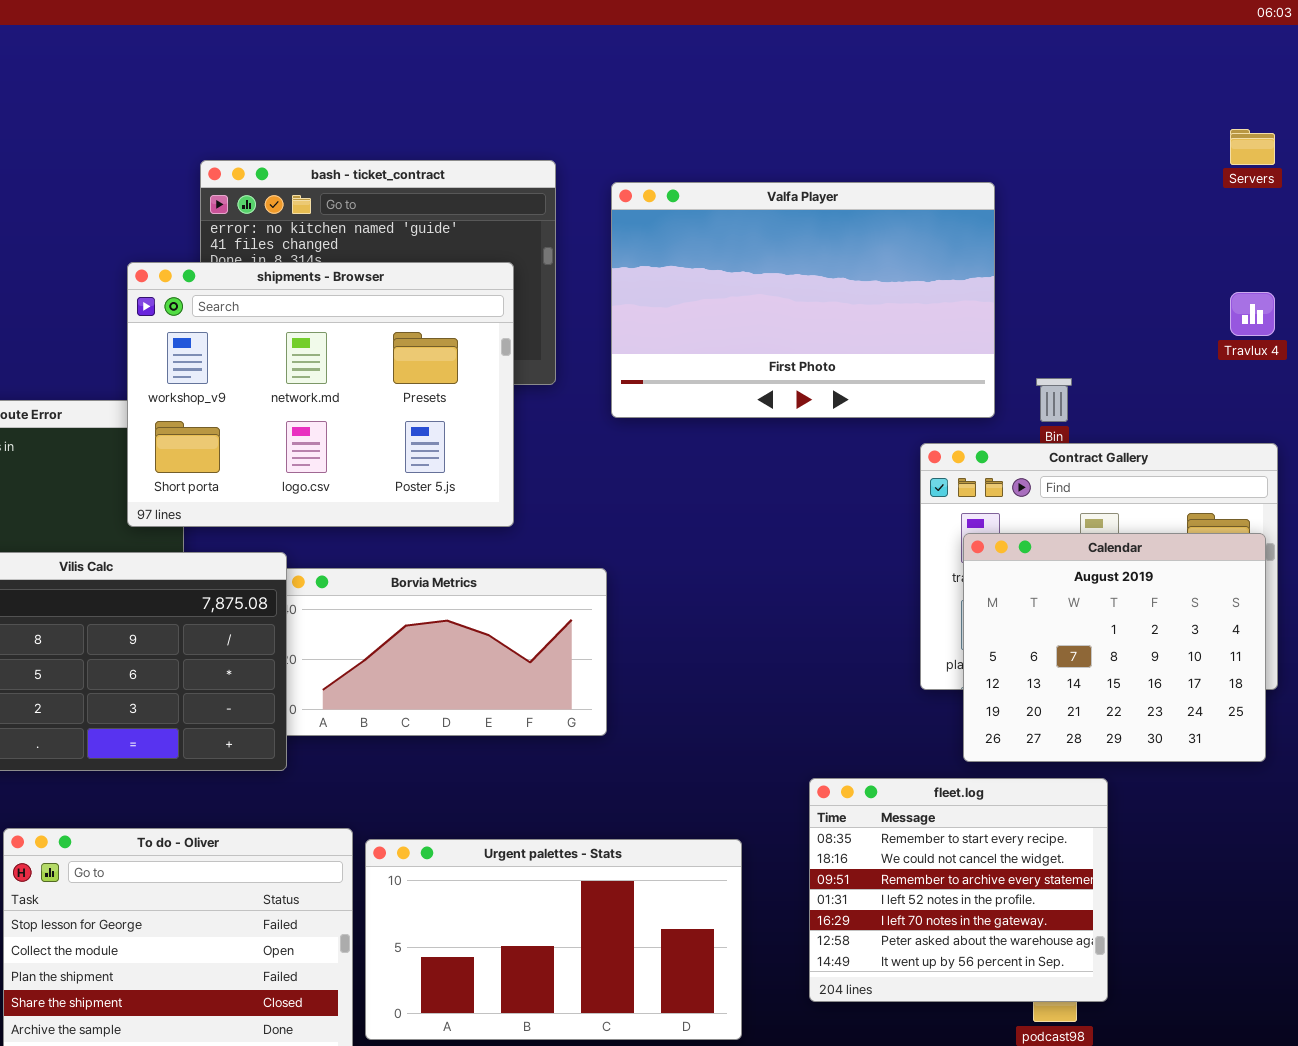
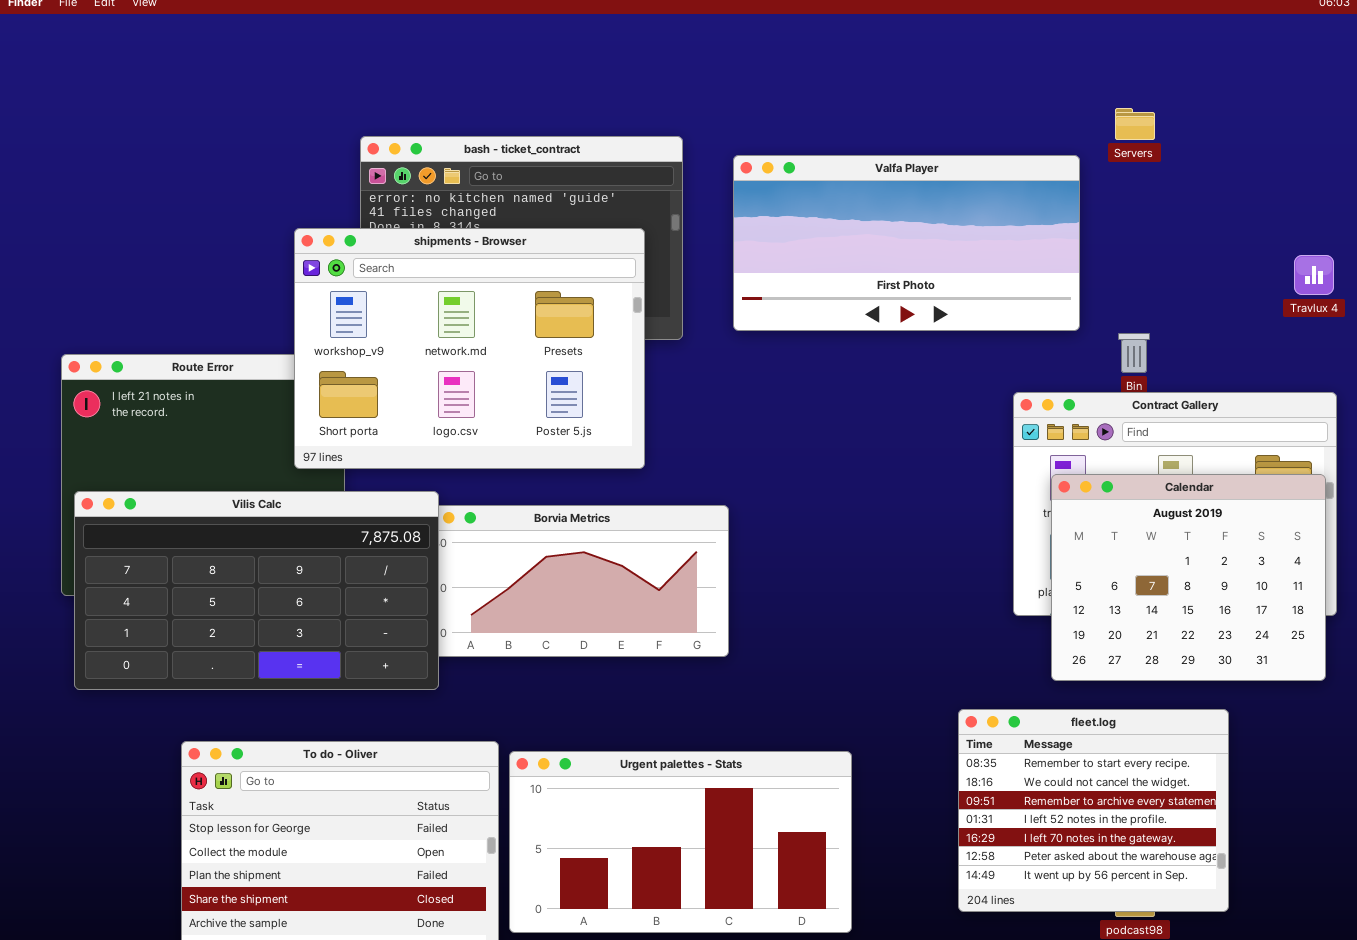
Servers: [1230,129,1275,165] -> [1115,108,1155,140], moved
Valfa Player: [611,182,995,418] -> [733,155,1080,331], resized
fleet.log: [809,778,1108,1002] -> [958,709,1229,912], moved

